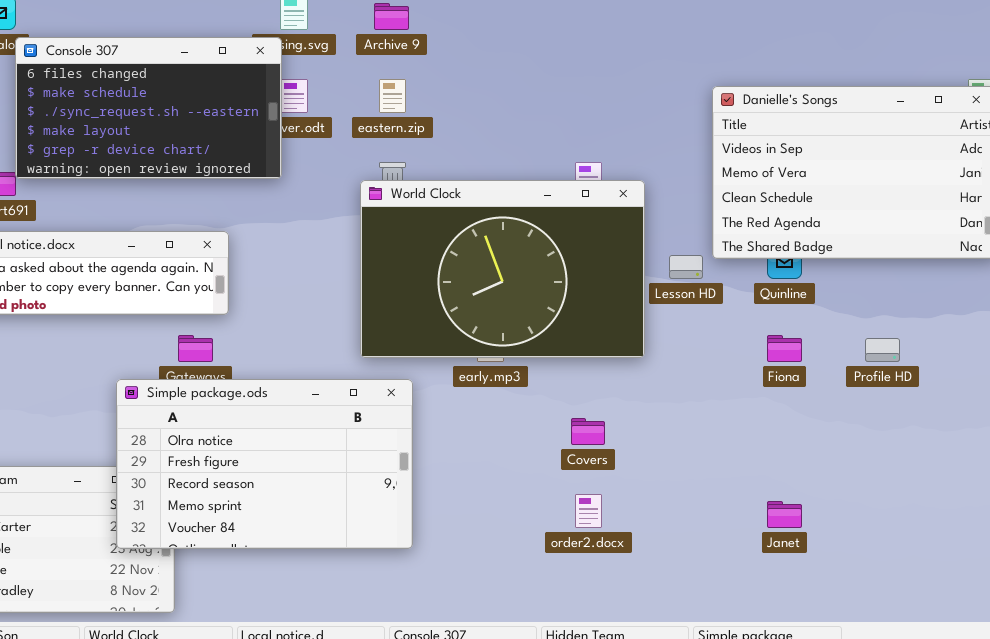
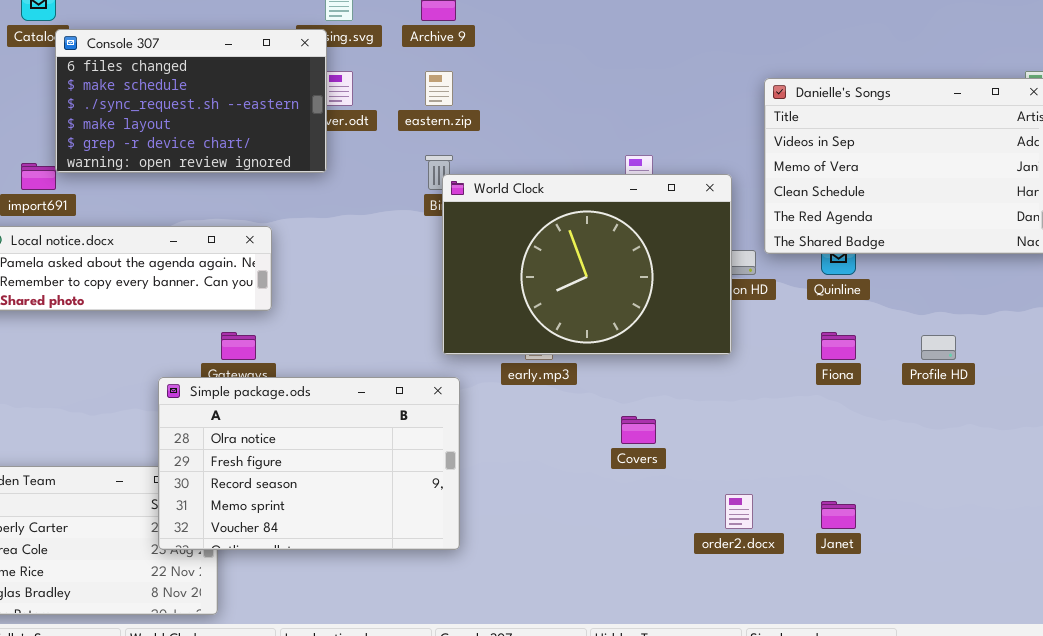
World Clock: [360,180,645,358] -> [442,174,732,355], moved
order2.docx: [575,494,602,528] -> [725,494,753,529], moved

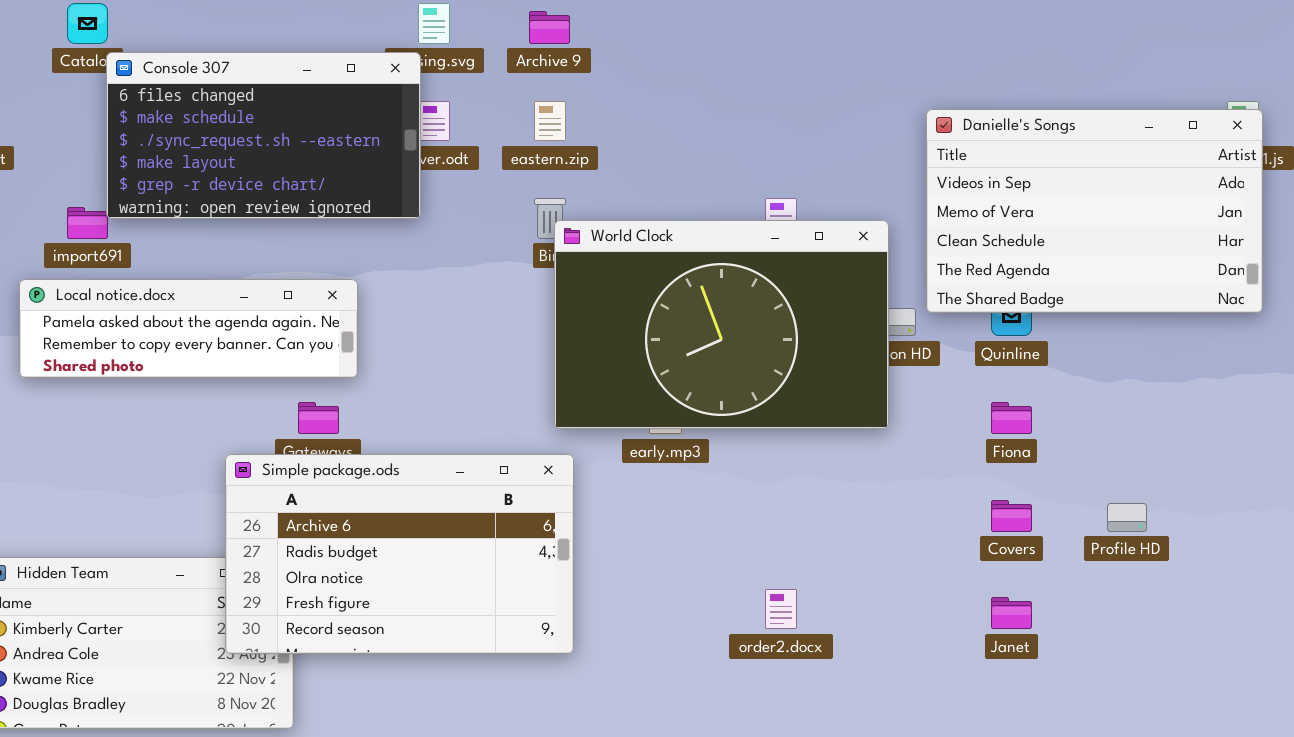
Profile HD: [921,335,956,360] -> [1107,503,1147,532], moved
Simple package.ods: [158,377,460,550] -> [225,454,574,654], scrolled up 2 rows
Covers: [621,416,656,444] -> [991,500,1032,532], moved
order2.docx: [725,494,753,529] -> [765,589,797,629], moved

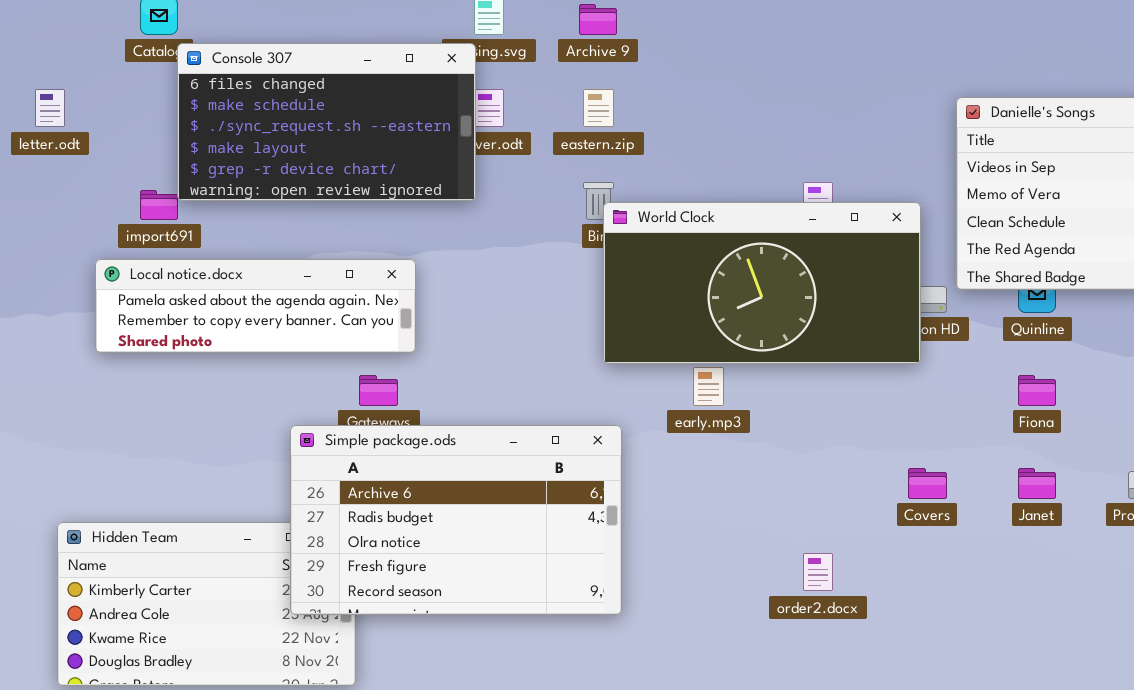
World Clock: [554,220,889,429] -> [603,202,921,364], resized
Covers: [991,500,1032,532] -> [908,468,947,499], moved
Janet: [991,597,1032,629] -> [1018,468,1056,499], moved

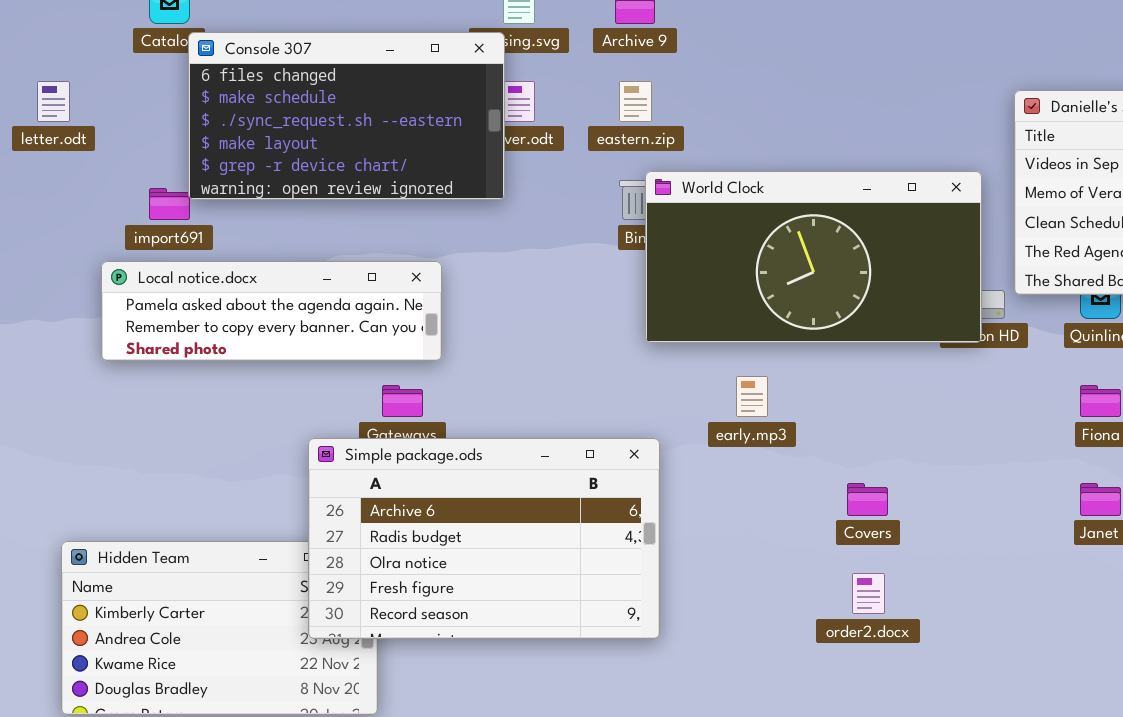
World Clock: [603,202,921,364] -> [645,171,982,343], moved
Covers: [908,468,947,499] -> [847,483,888,516], moved

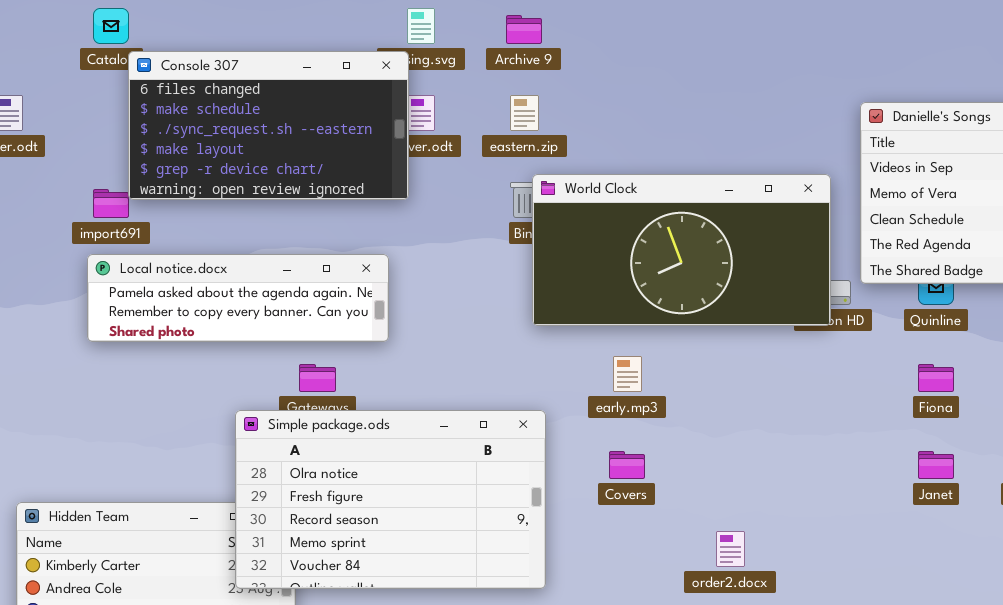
Local notice.docx: [101,261,442,361] -> [87,254,389,342], moved
Simple package.ods: [308,438,660,639] -> [235,410,546,589], scrolled down 2 rows
Covers: [847,483,888,516] -> [609,451,645,479], moved

